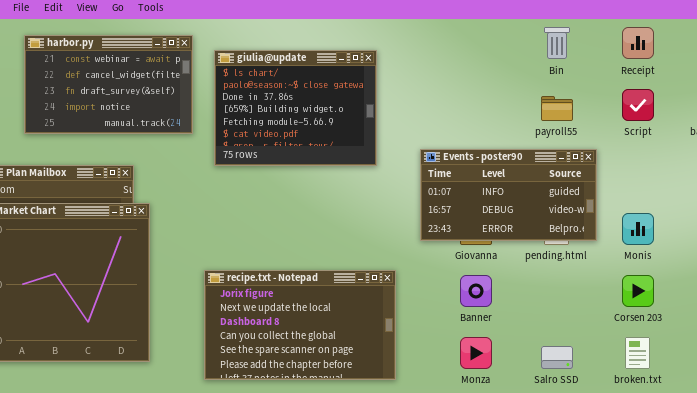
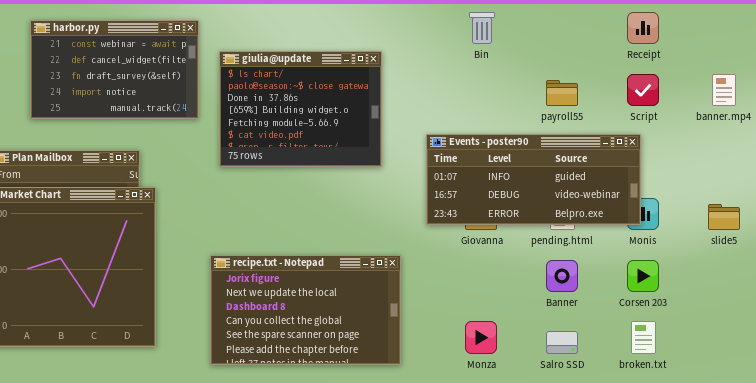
Bin: [544,27,570,59] -> [469,12,495,44], moved
giulia@update: [214,50,377,166] -> [219,51,382,167], moved
Events - poster90: [420,149,597,241] -> [426,134,641,225], resized
Banner: [460,275,492,307] -> [546,260,578,292], moved

